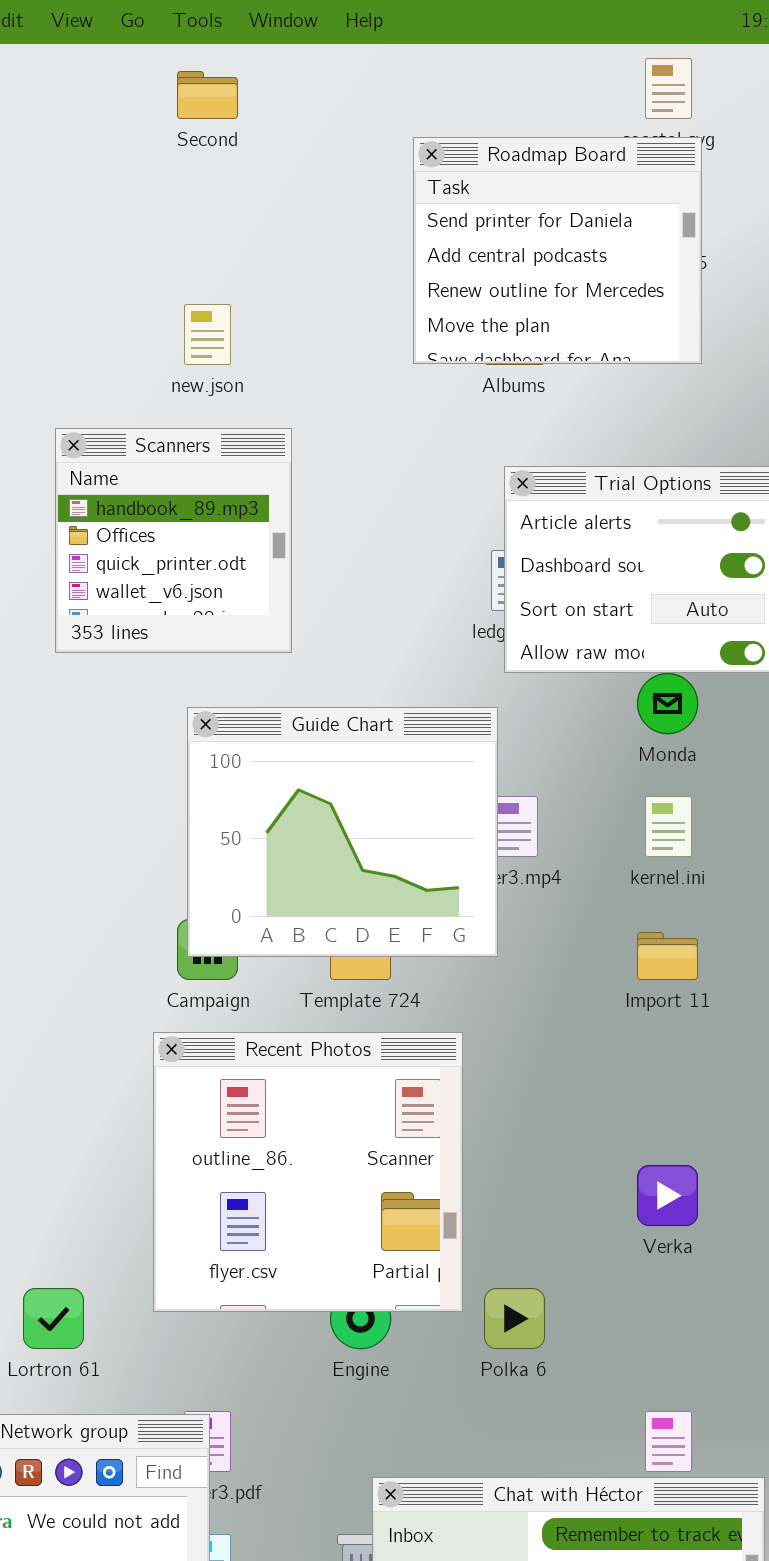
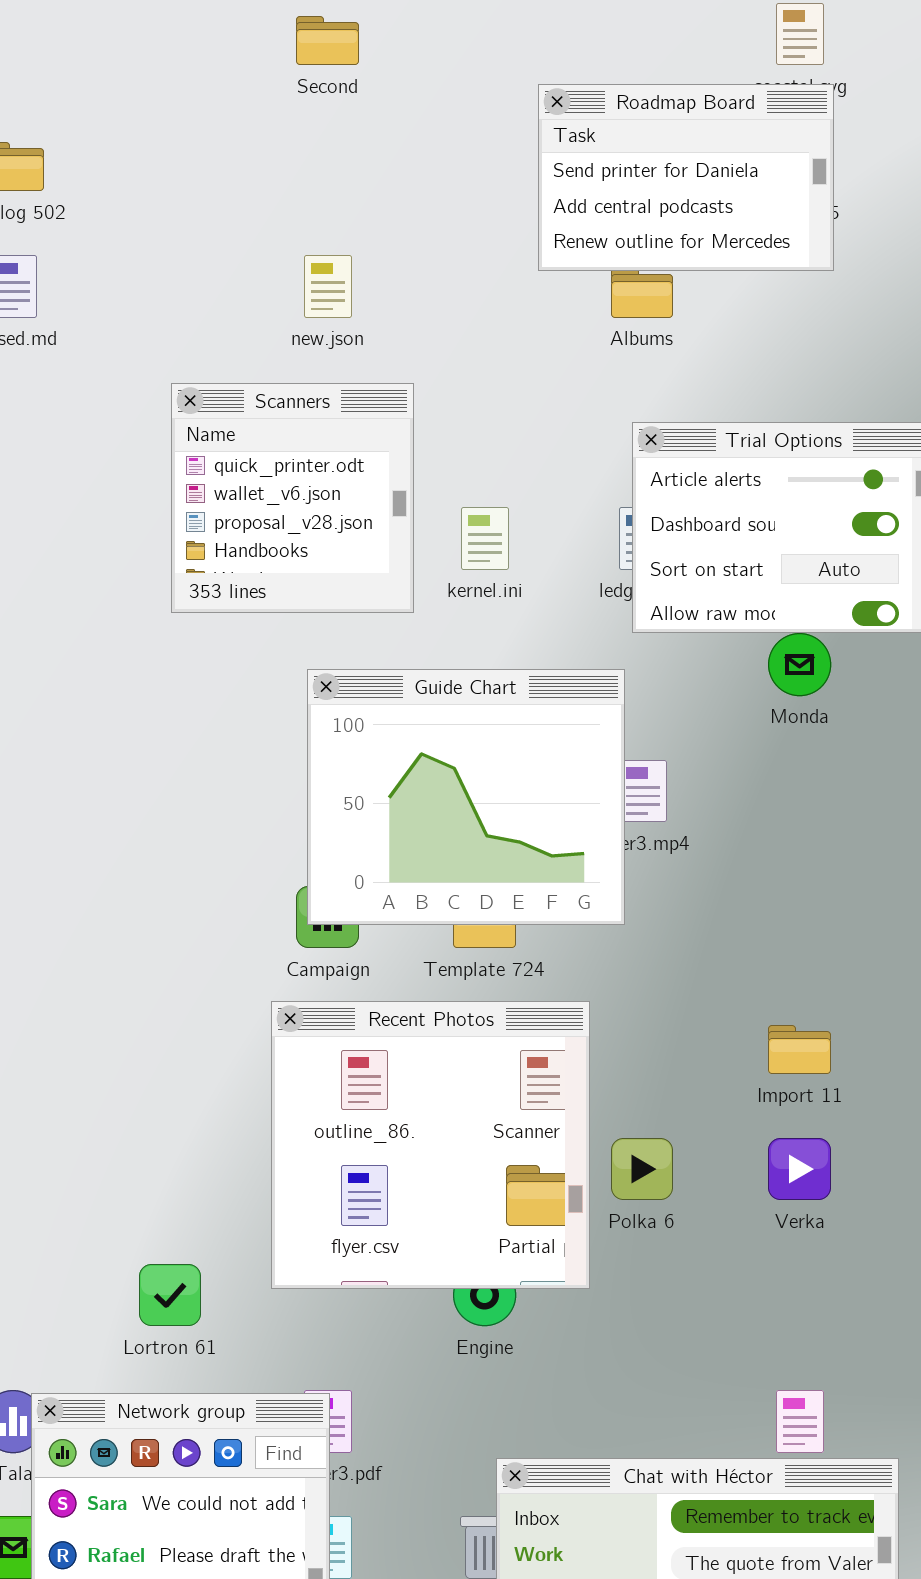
Roadmap Board: [413,137,702,364] -> [538,84,834,271], resized
Scanners: [55,428,292,653] -> [171,383,414,613], scrolled down 2 rows
kernel.ini: [645,796,692,857] -> [461,507,509,570], moved
Import 11: [637,932,698,980] -> [768,1025,831,1074], moved
Polka 6: [484,1288,545,1349] -> [611,1138,673,1200], moved

